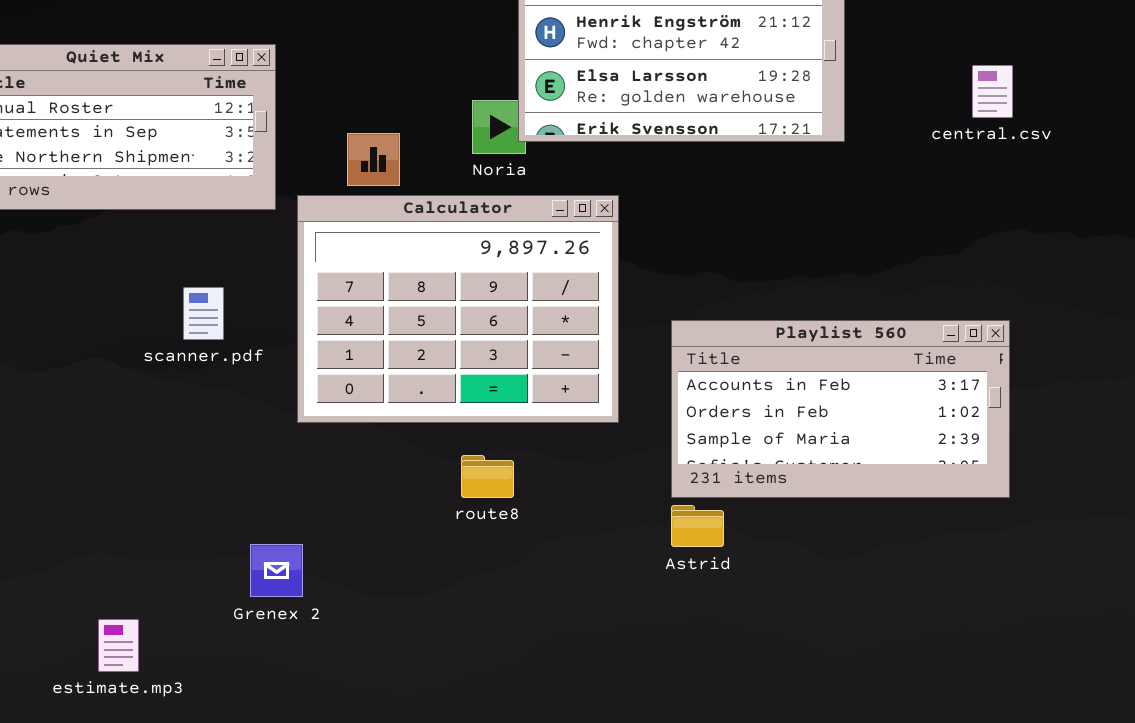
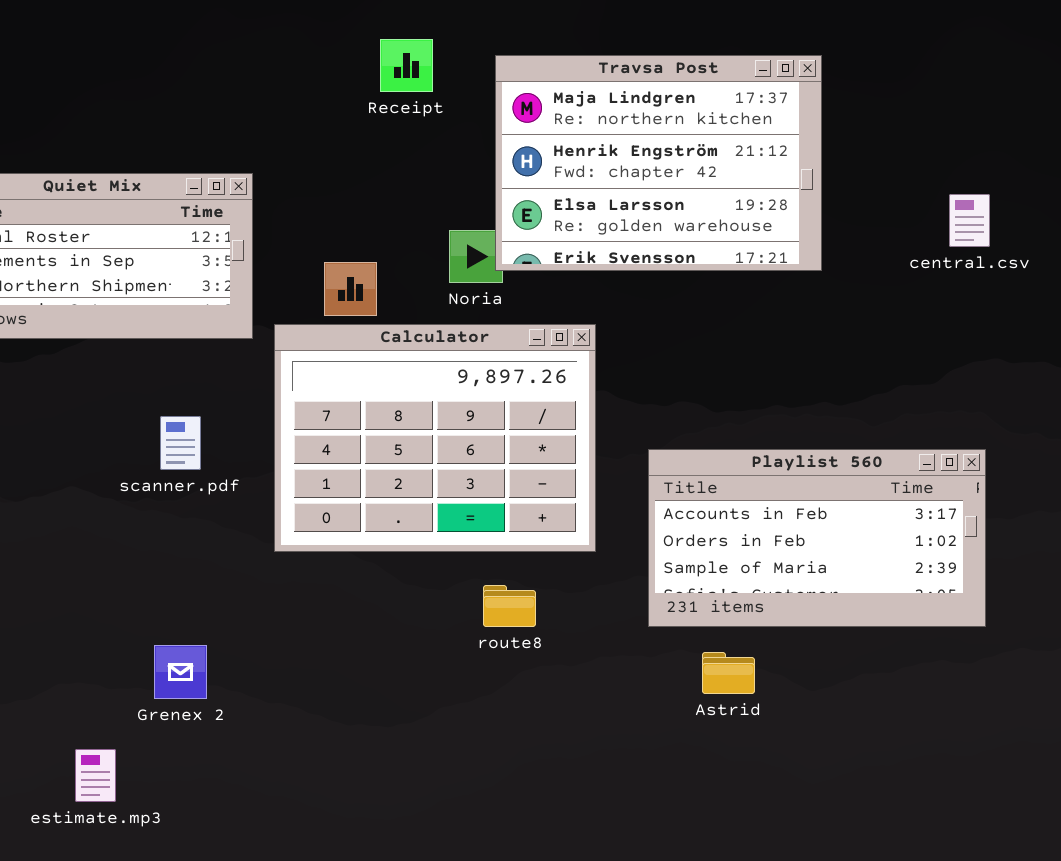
route8: [461,455,514,498] -> [483,585,536,627], moved
Astrid: [671,505,724,547] -> [702,652,755,694], moved
Grenex 2: [250,544,303,597] -> [154,645,207,699], moved

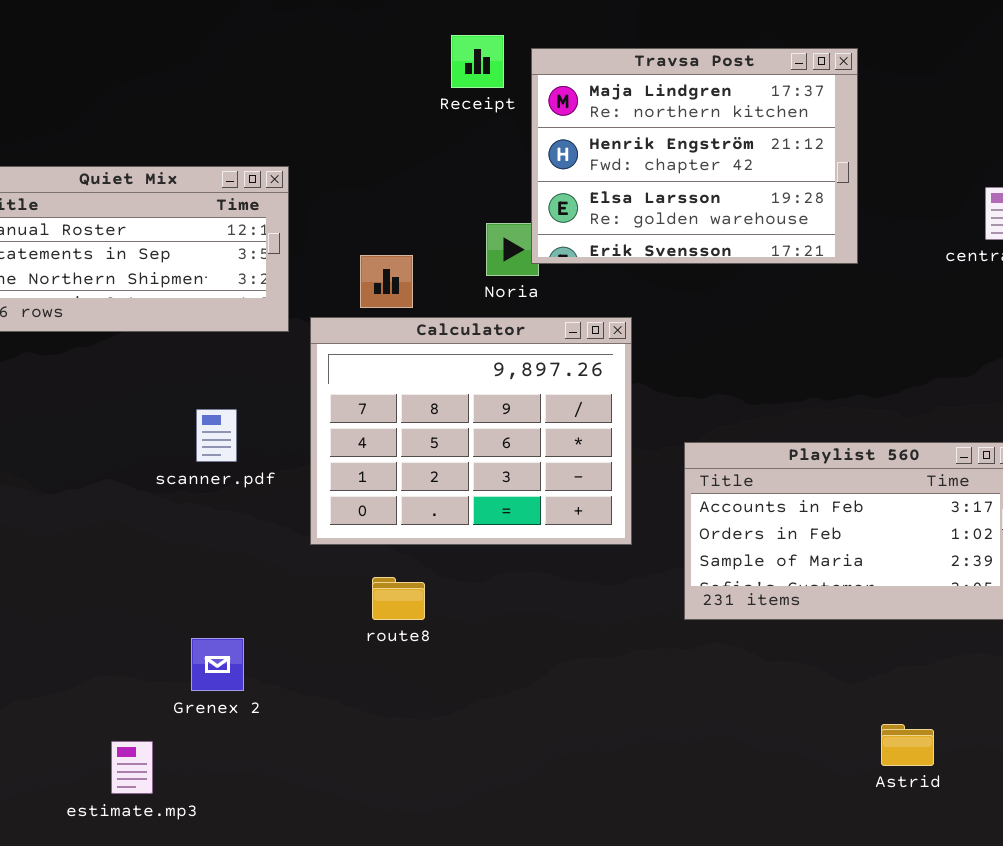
Receipt: [380,39,433,92] -> [451,35,504,88], moved
route8: [483,585,536,627] -> [372,577,425,620], moved
Astrid: [702,652,755,694] -> [881,724,934,766], moved

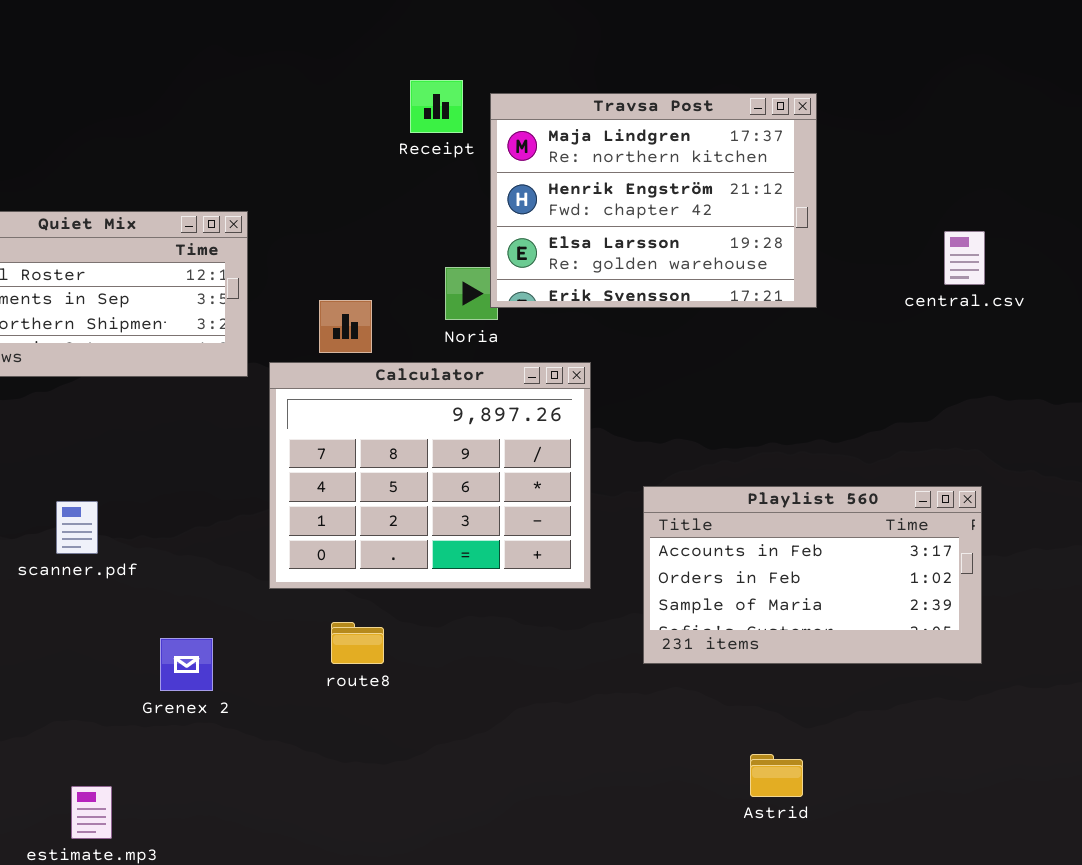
scanner.pdf: [196,409,237,462] -> [56,501,98,554], moved
Grenex 2: [191,638,244,691] -> [160,638,213,691], moved
Astrid: [881,724,934,766] -> [750,754,803,797], moved

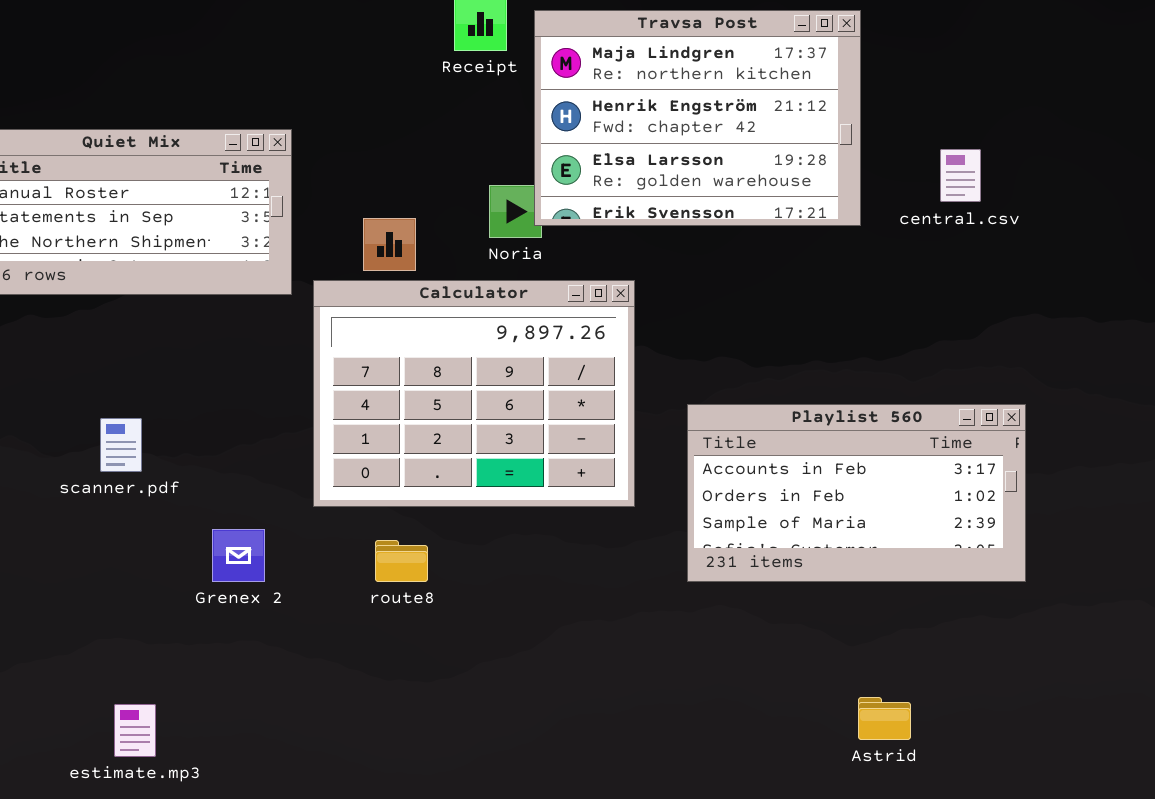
central.csv: [944,231,985,285] -> [940,149,981,202], moved
Grenex 2: [160,638,213,691] -> [212,529,265,582], moved
Astrid: [750,754,803,797] -> [858,697,911,740], moved

